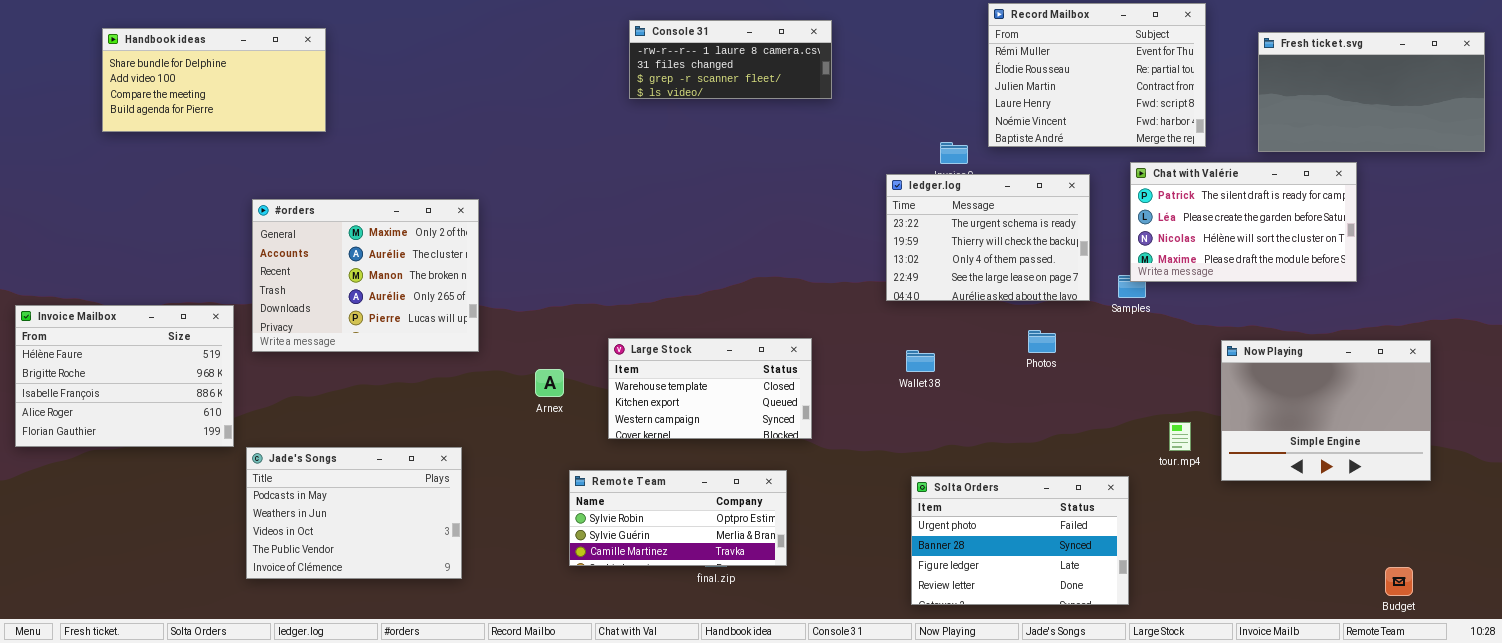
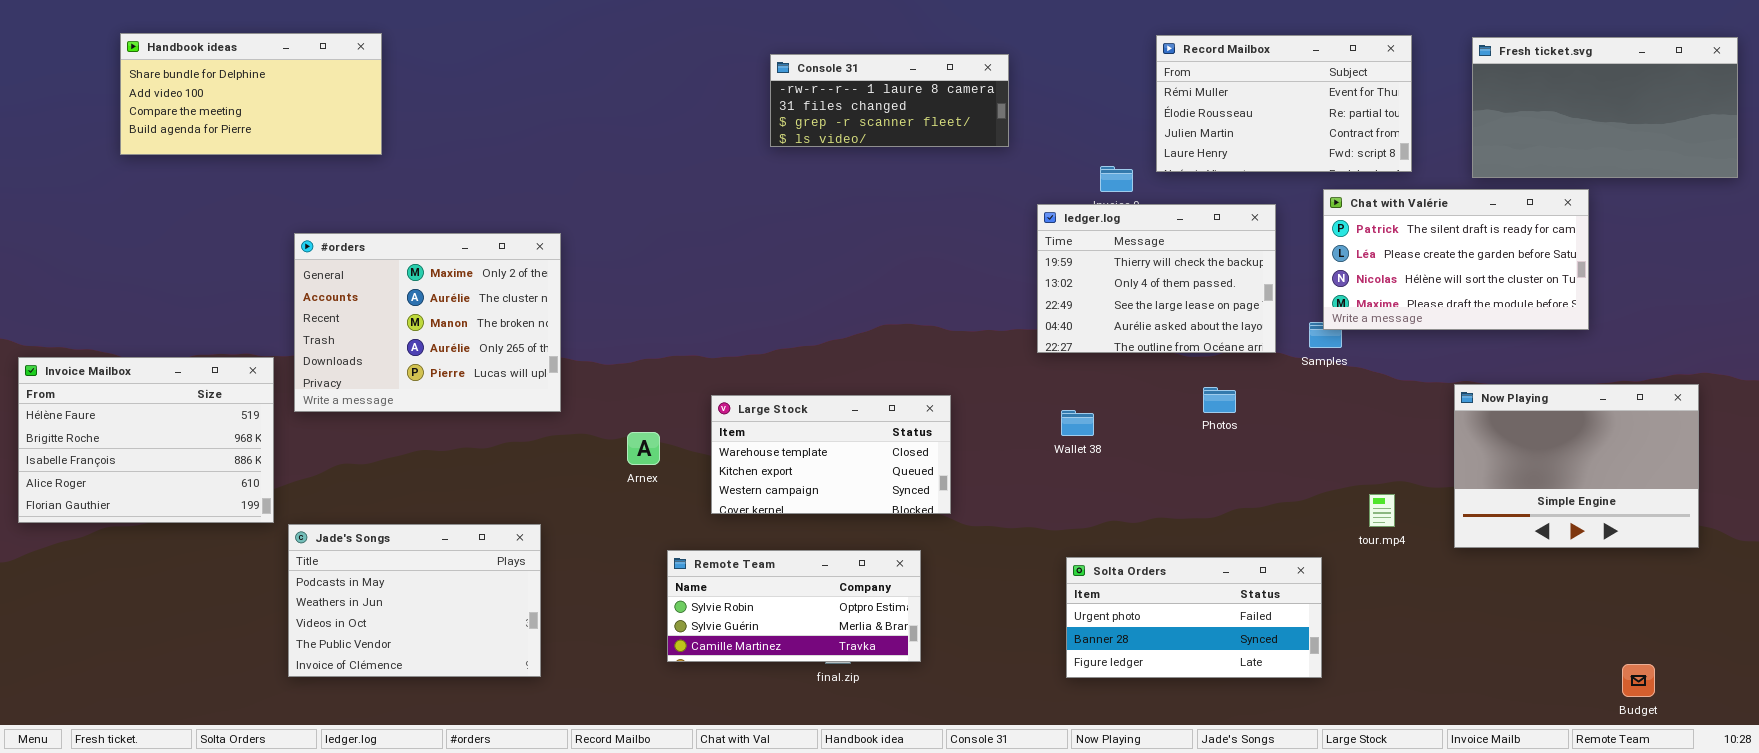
Record Mailbox: [988,3,1206,147] -> [1156,35,1412,172], resized
Console 31: [629,20,832,99] -> [770,54,1009,147], moved
ledger.log: [886,174,1090,301] -> [1037,204,1276,353], scrolled down 1 row
Now Playing: [1221,340,1431,481] -> [1454,384,1699,548], moved
Solta Orders: [911,476,1129,605] -> [1066,557,1322,678], resized

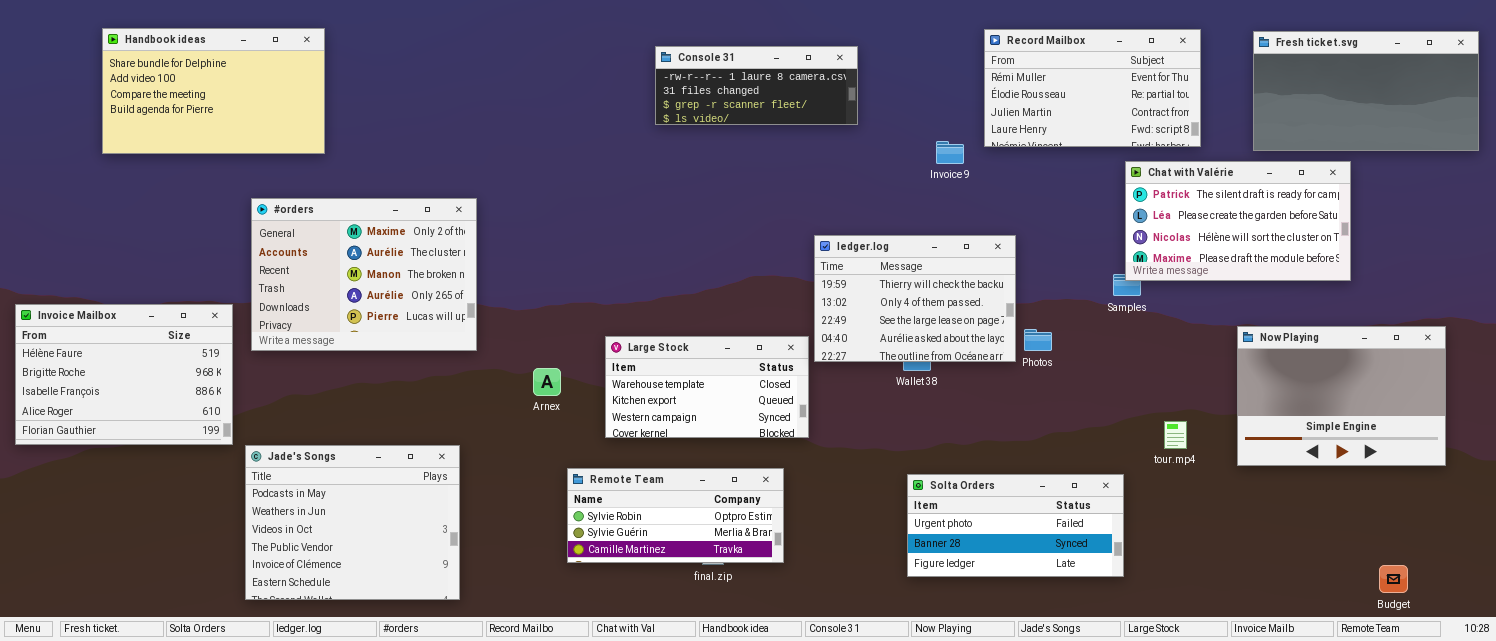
Handbook ideas: [120,33,382,155] -> [102,28,325,154], resized
ledger.log: [1037,204,1276,353] -> [814,235,1016,362], moved
Jade's Songs: [288,524,541,677] -> [245,445,460,600], resized

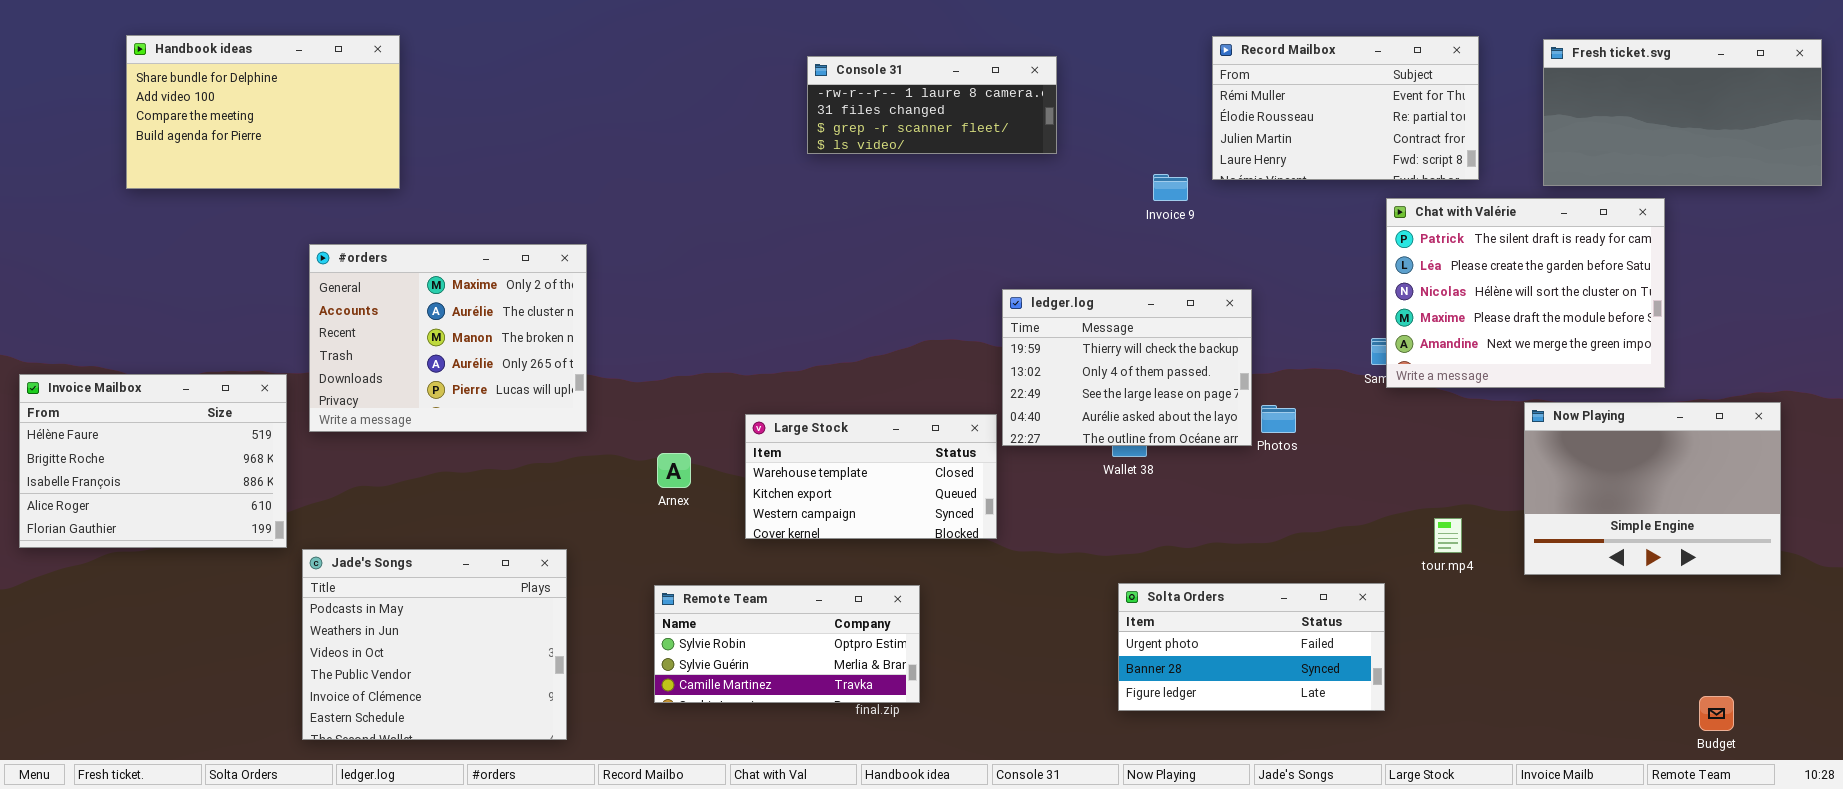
Chat with Valérie: [1125,161,1351,281] -> [1386,198,1665,388], resized
Remote Team: [567,468,784,563] -> [654,585,920,703], moved

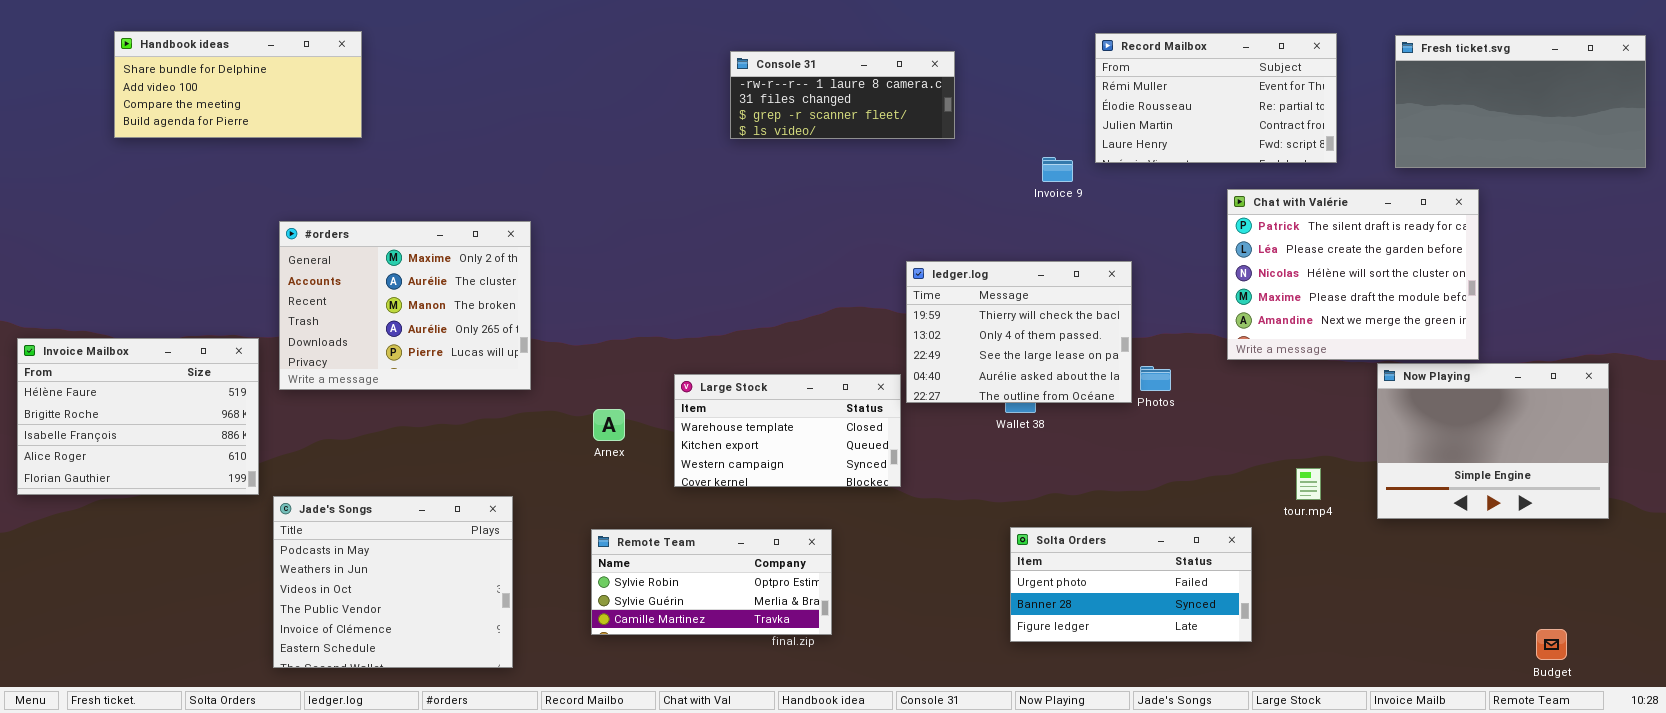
Handbook ideas: [126,35,400,189] -> [114,31,362,138], resized
Chat with Valérie: [1386,198,1665,388] -> [1227,189,1479,360], moved

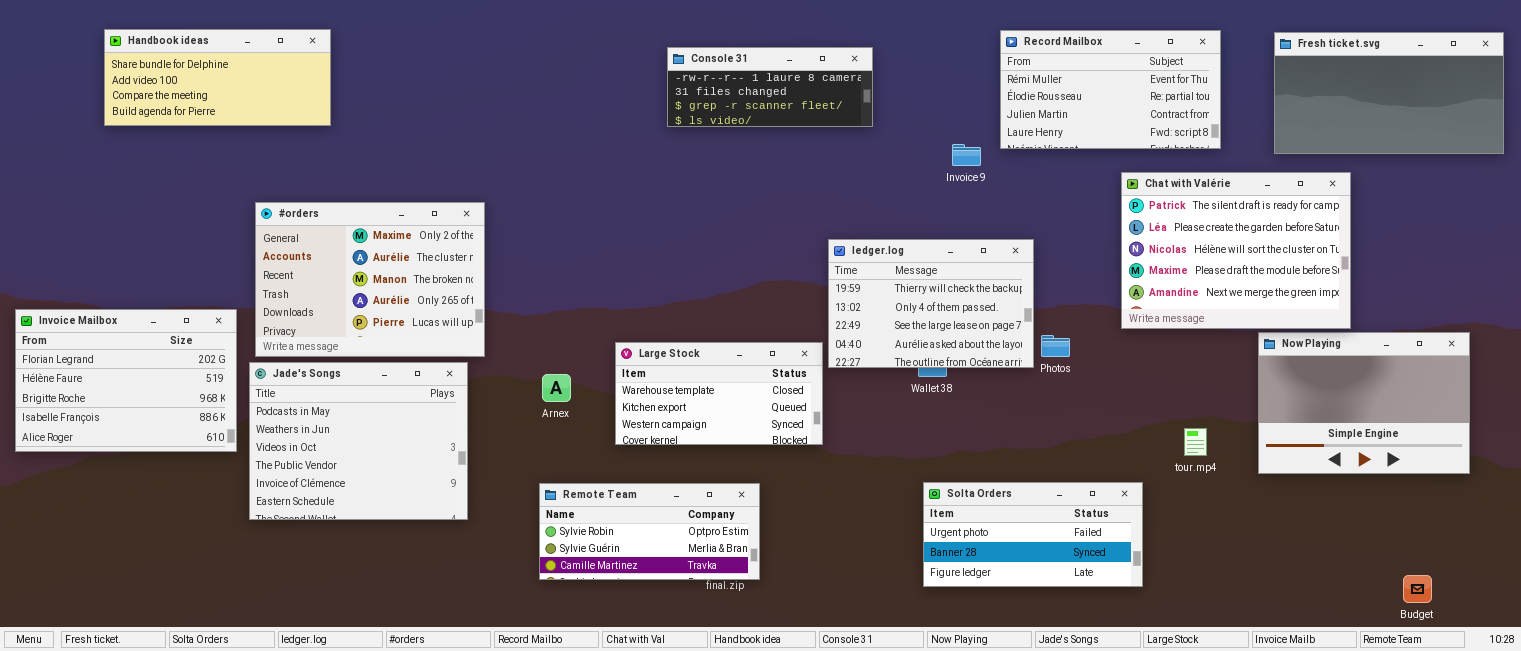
Invoice Mailbox: [17,338,259,495] -> [15,309,237,452], scrolled up 1 row
Jade's Songs: [273,496,513,668] -> [249,362,468,520], moved

